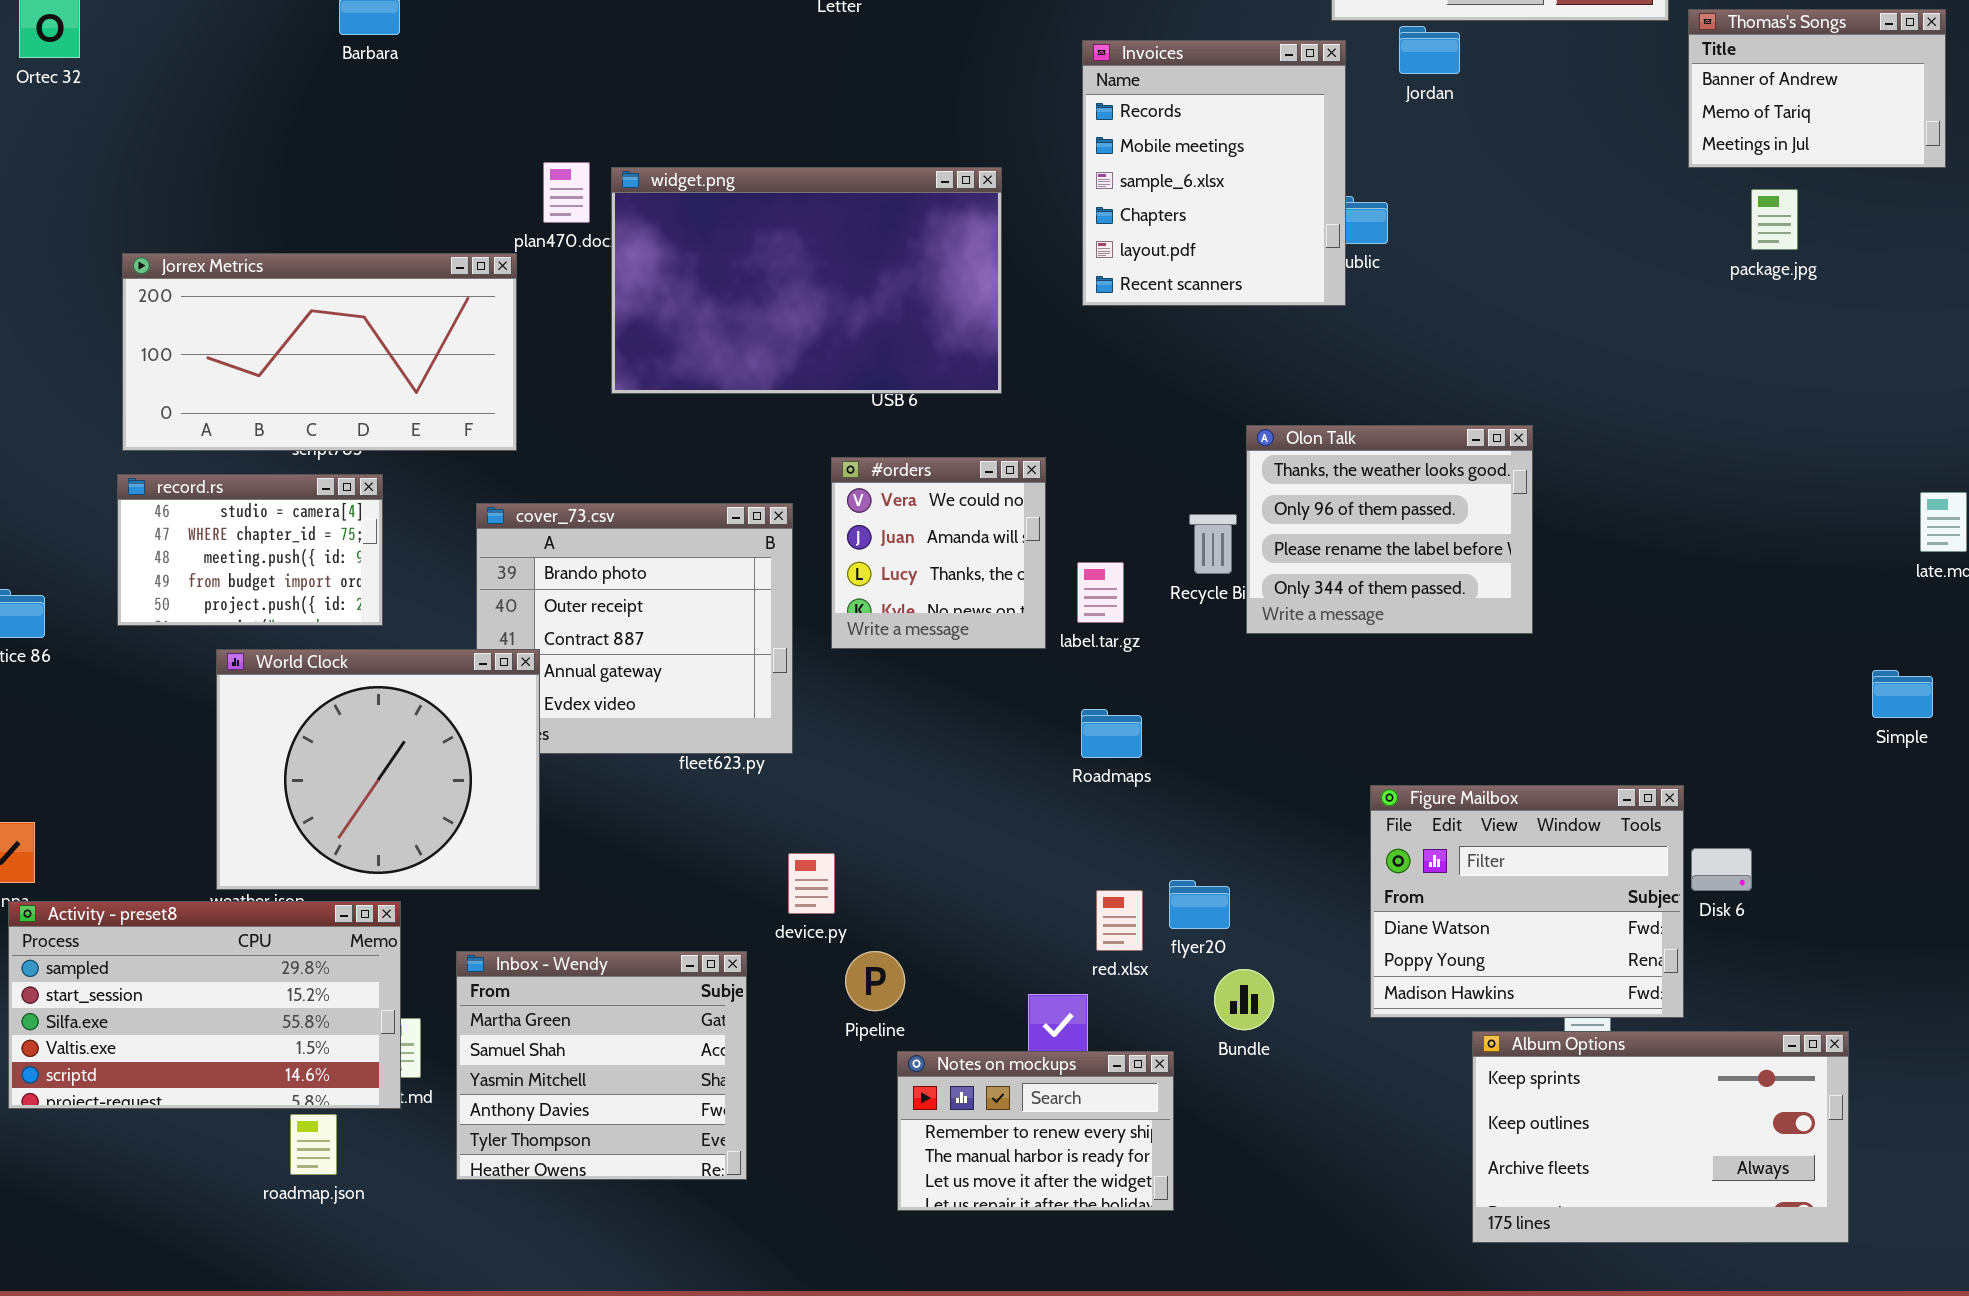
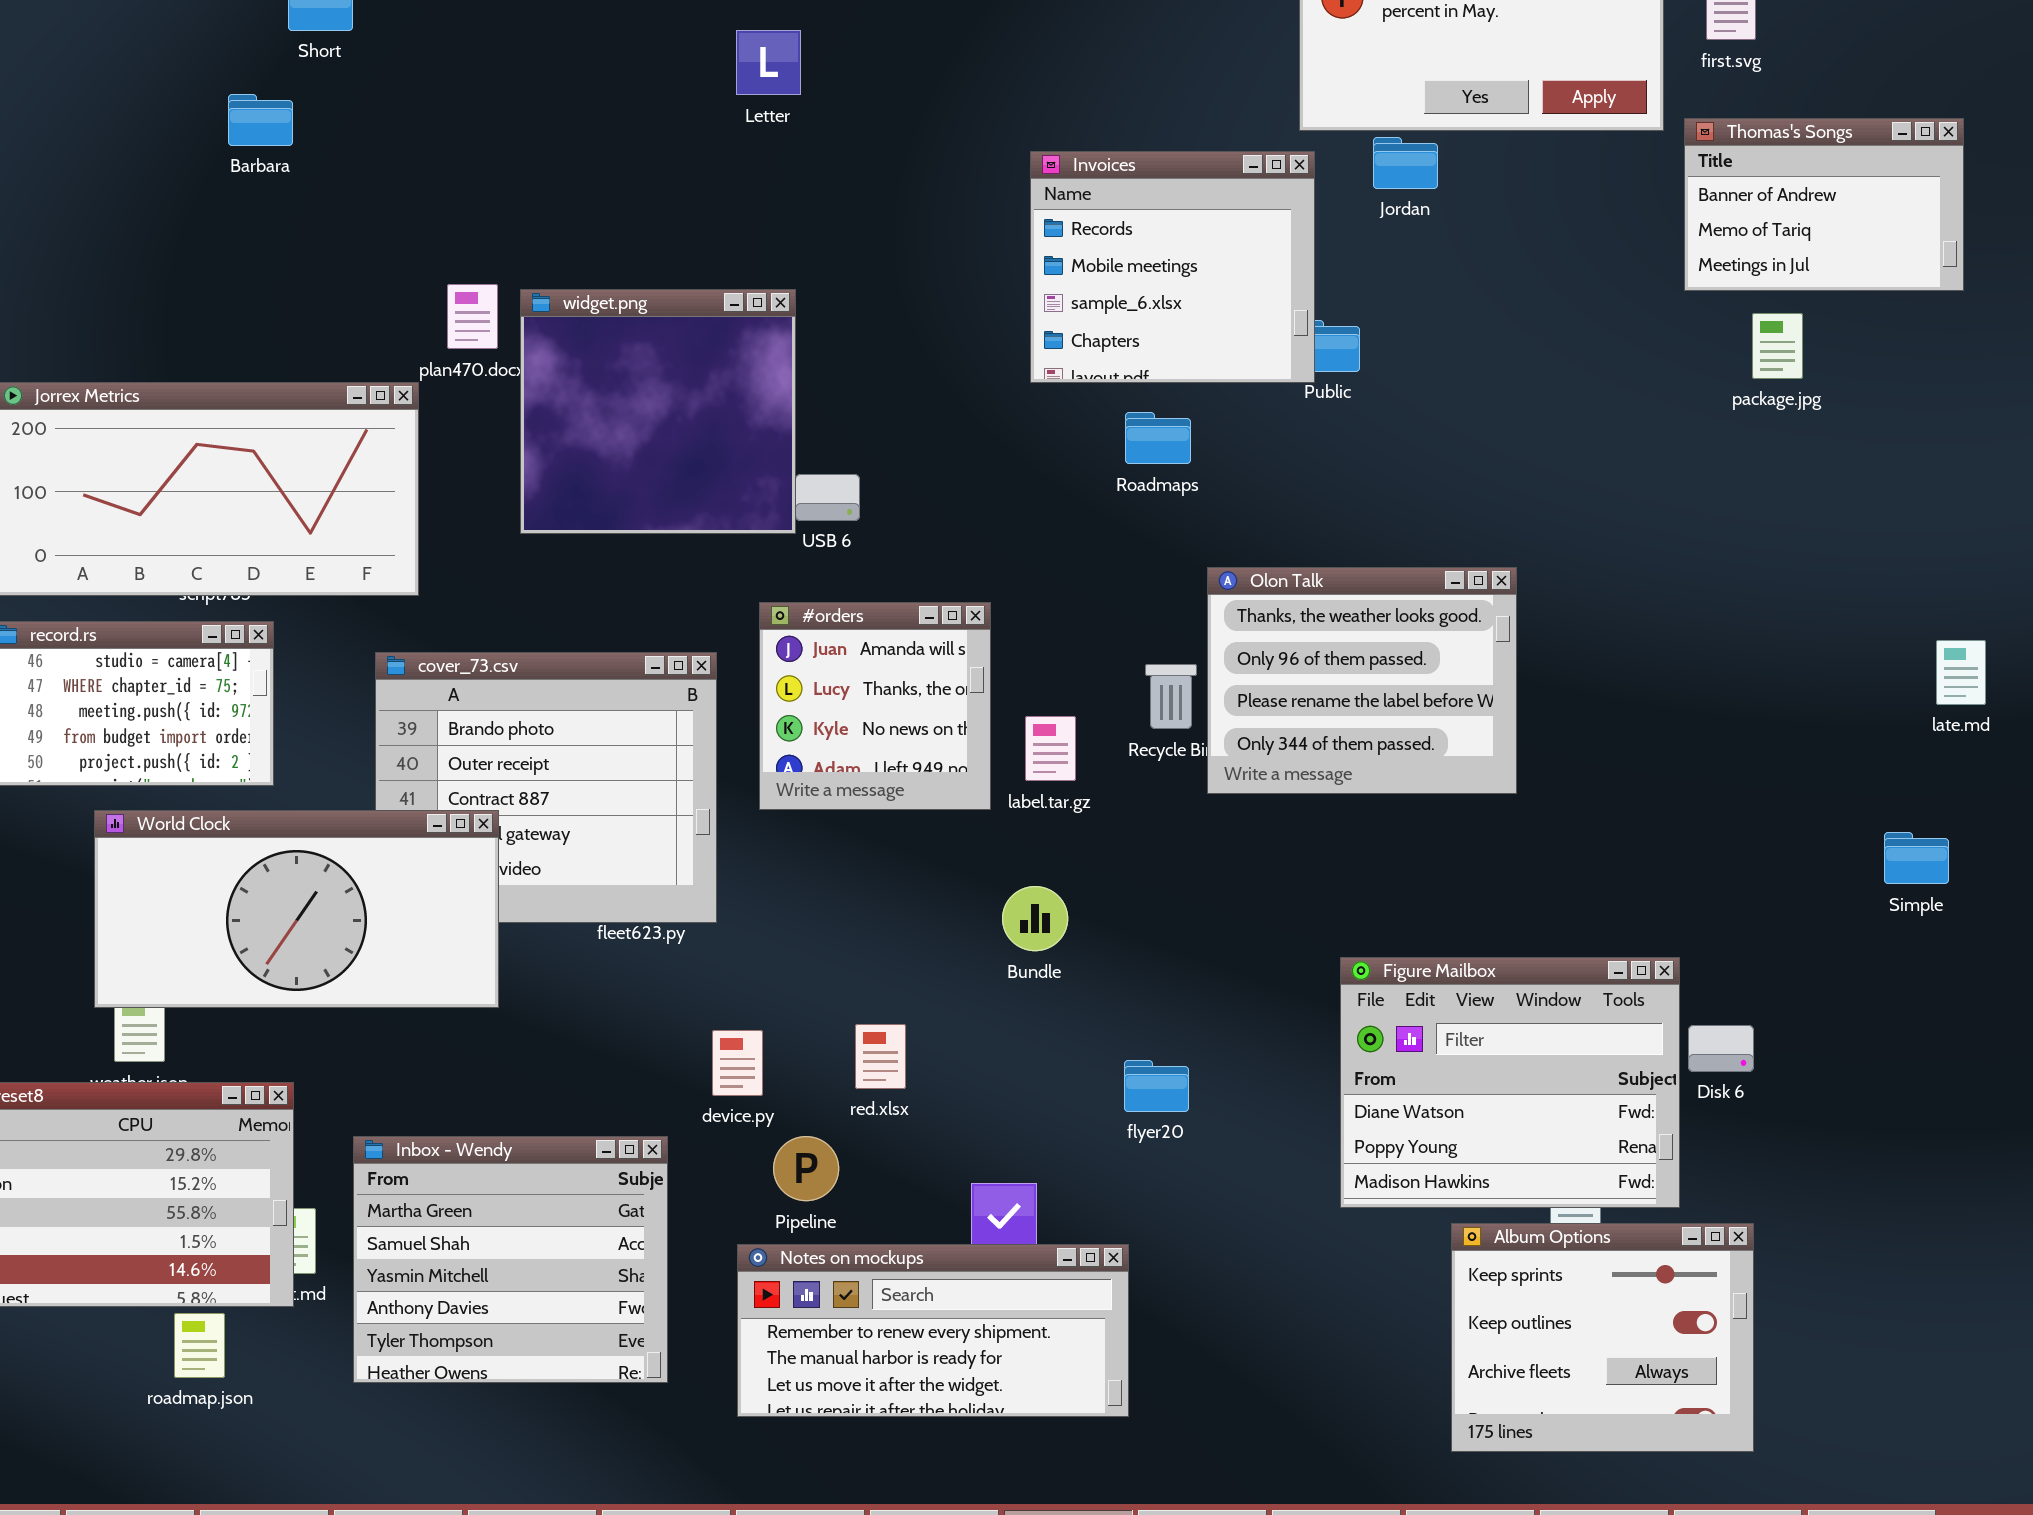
Invoices: [1082,40,1346,306] -> [1030,151,1315,383], resized
widget.png: [611,167,1002,394] -> [520,289,796,534], resized
#orders: [831,457,1046,649] -> [759,602,991,810], scrolled down 1 row
World Clock: [216,649,540,890] -> [94,810,499,1008], resized
Roadmaps: [1081,709,1142,758] -> [1125,412,1191,464], moved
red.xlsx: [1096,890,1143,951] -> [855,1024,906,1089], moved
Bundle: [1214,969,1274,1030] -> [1002,886,1068,951], moved
Album Options: [1472,1031,1849,1243] -> [1451,1223,1754,1452], resized
Notes on mockups: [897,1051,1174,1211] -> [737,1244,1129,1417], resized

